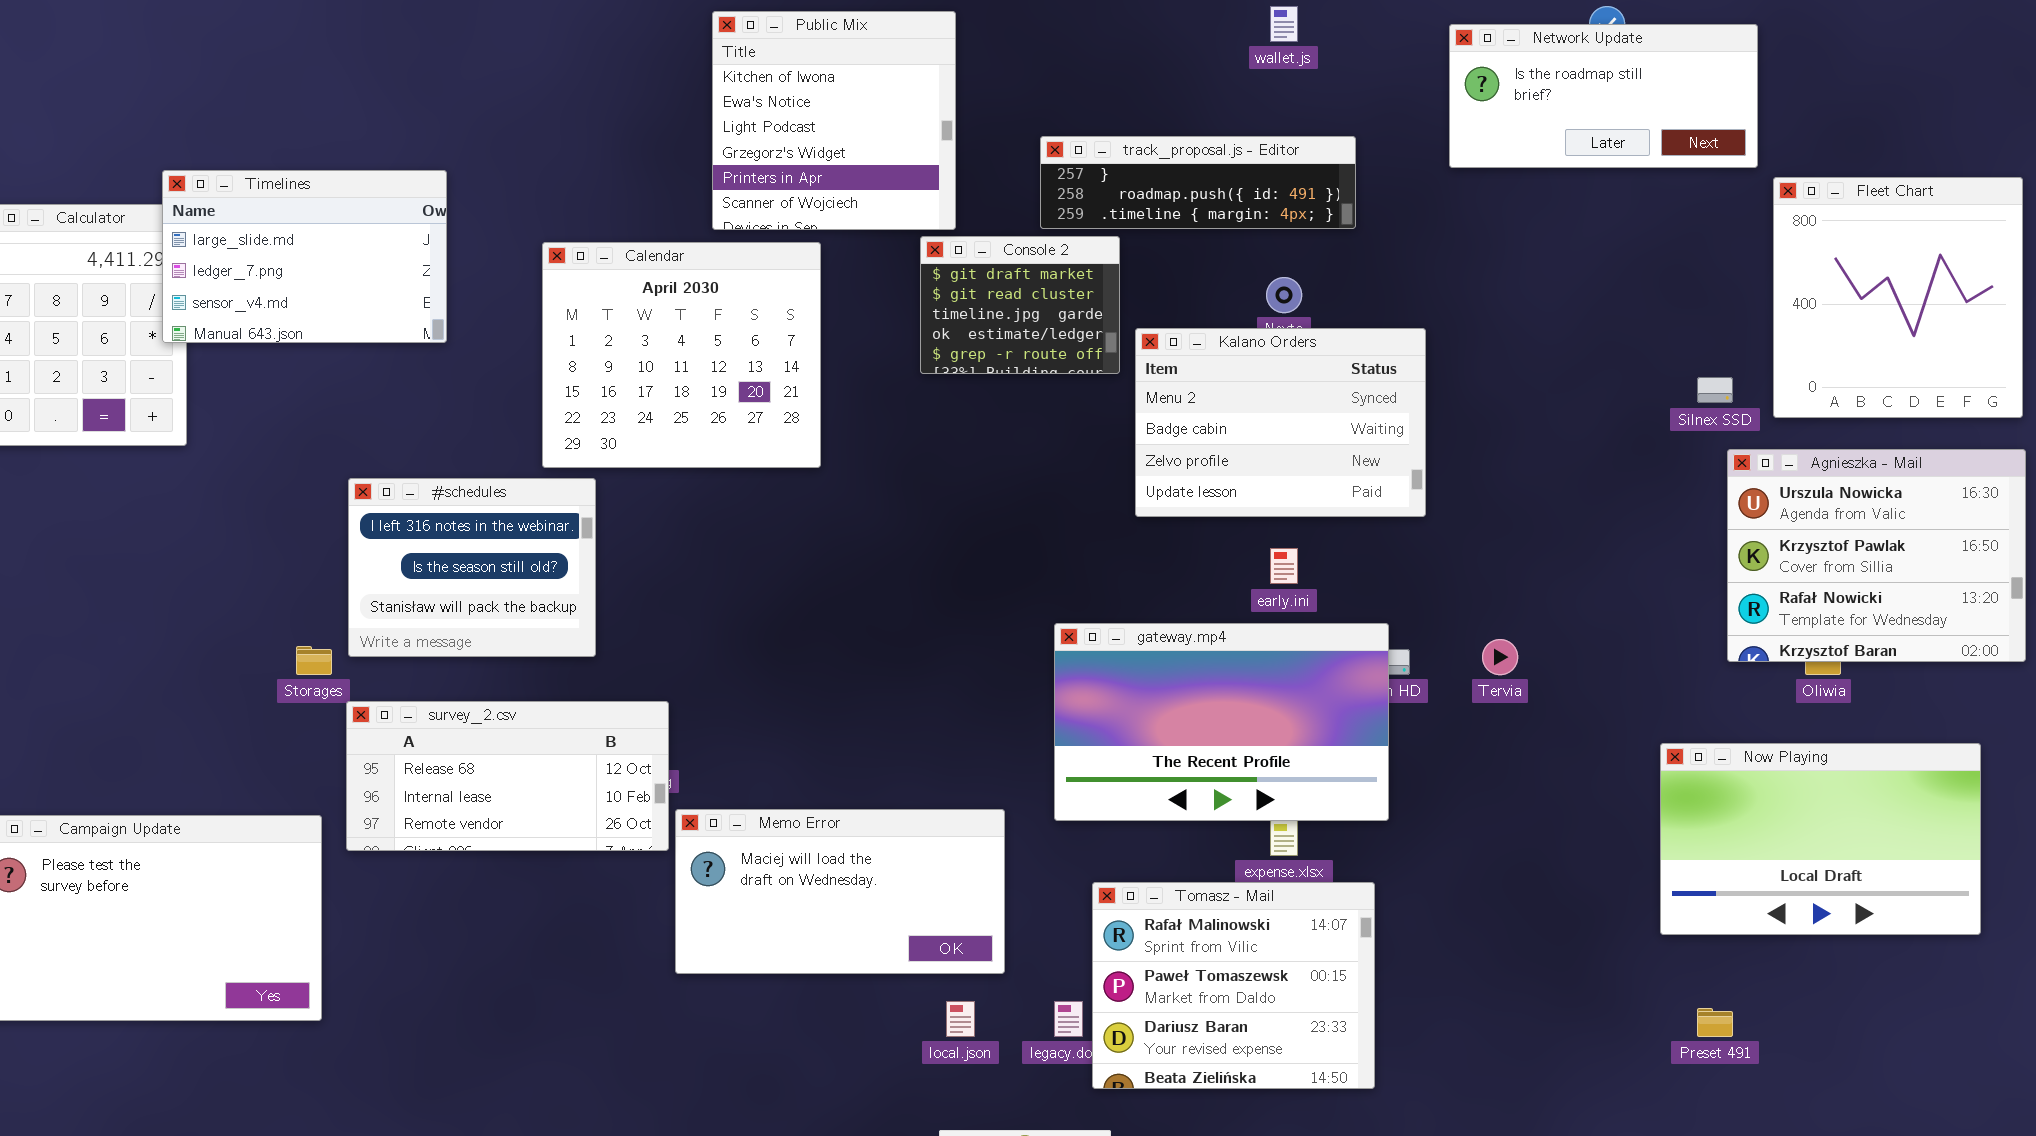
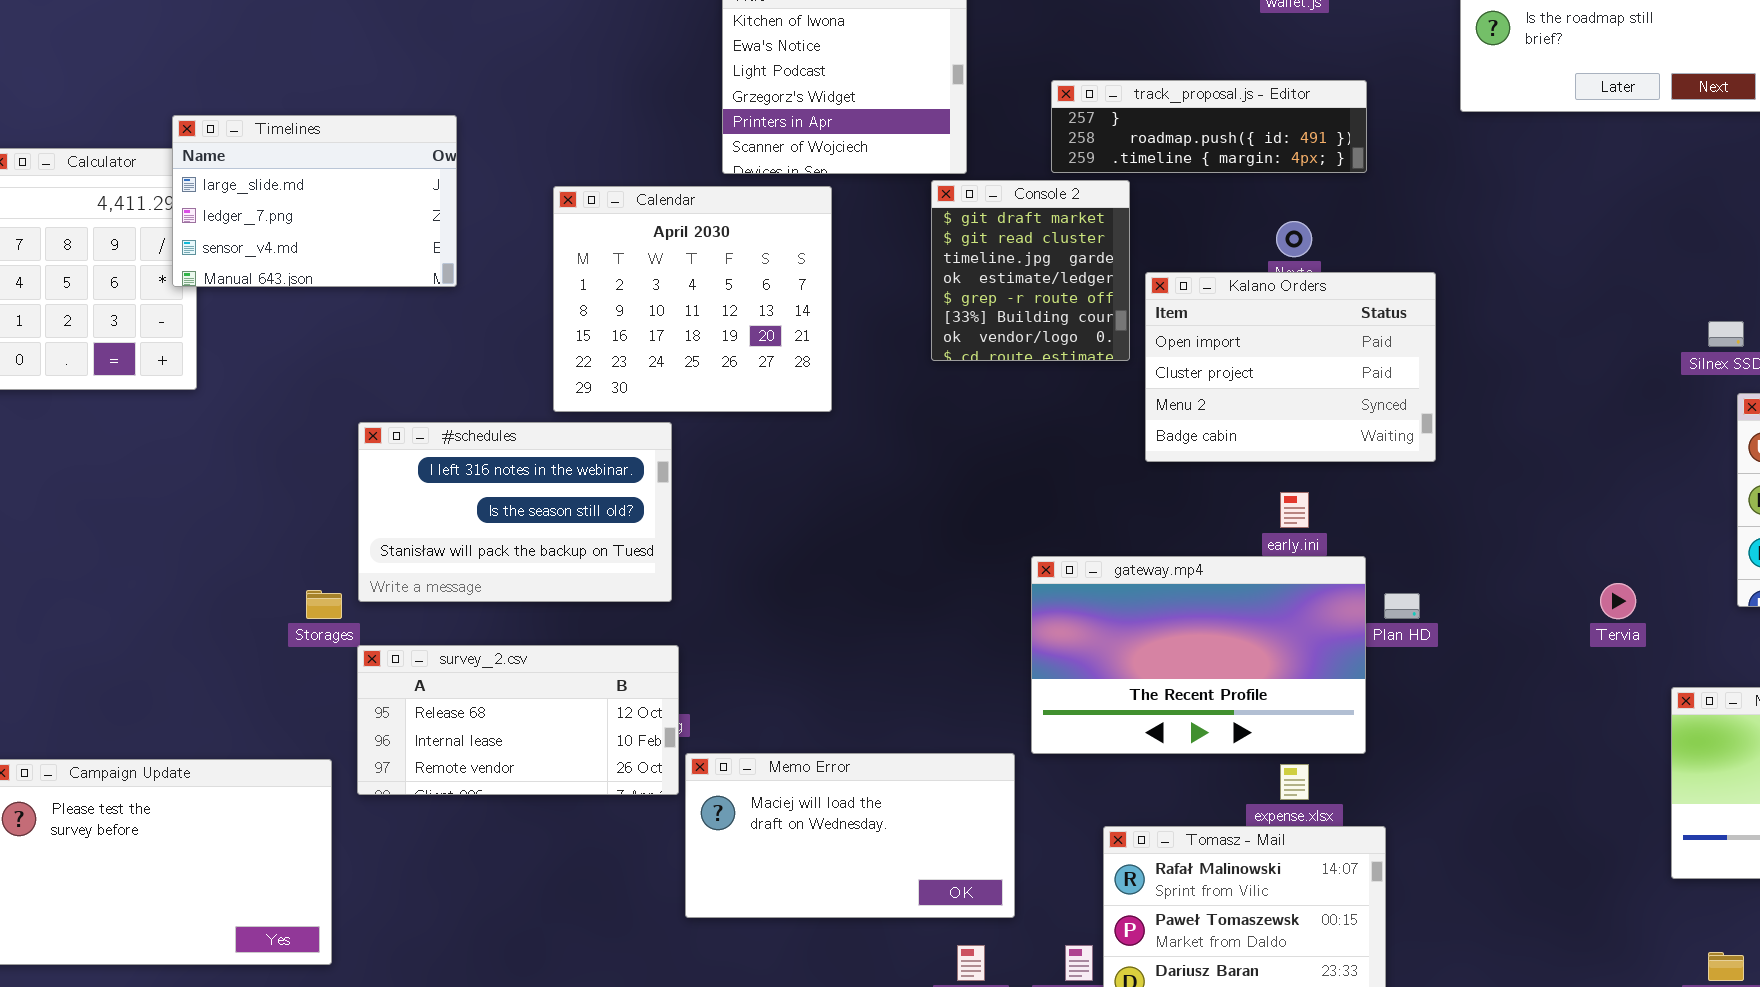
Console 2: [920,236,1120,374] -> [931,180,1130,361], resized
Kalano Orders: [1135,328,1426,517] -> [1145,272,1436,462], scrolled up 2 rows
#schedules: [348,478,596,657] -> [358,422,672,602], resized
gateway.mp4: [1054,623,1389,821] -> [1031,556,1366,754], moved
Tervia: [1482,639,1518,675] -> [1600,583,1636,619], moved

